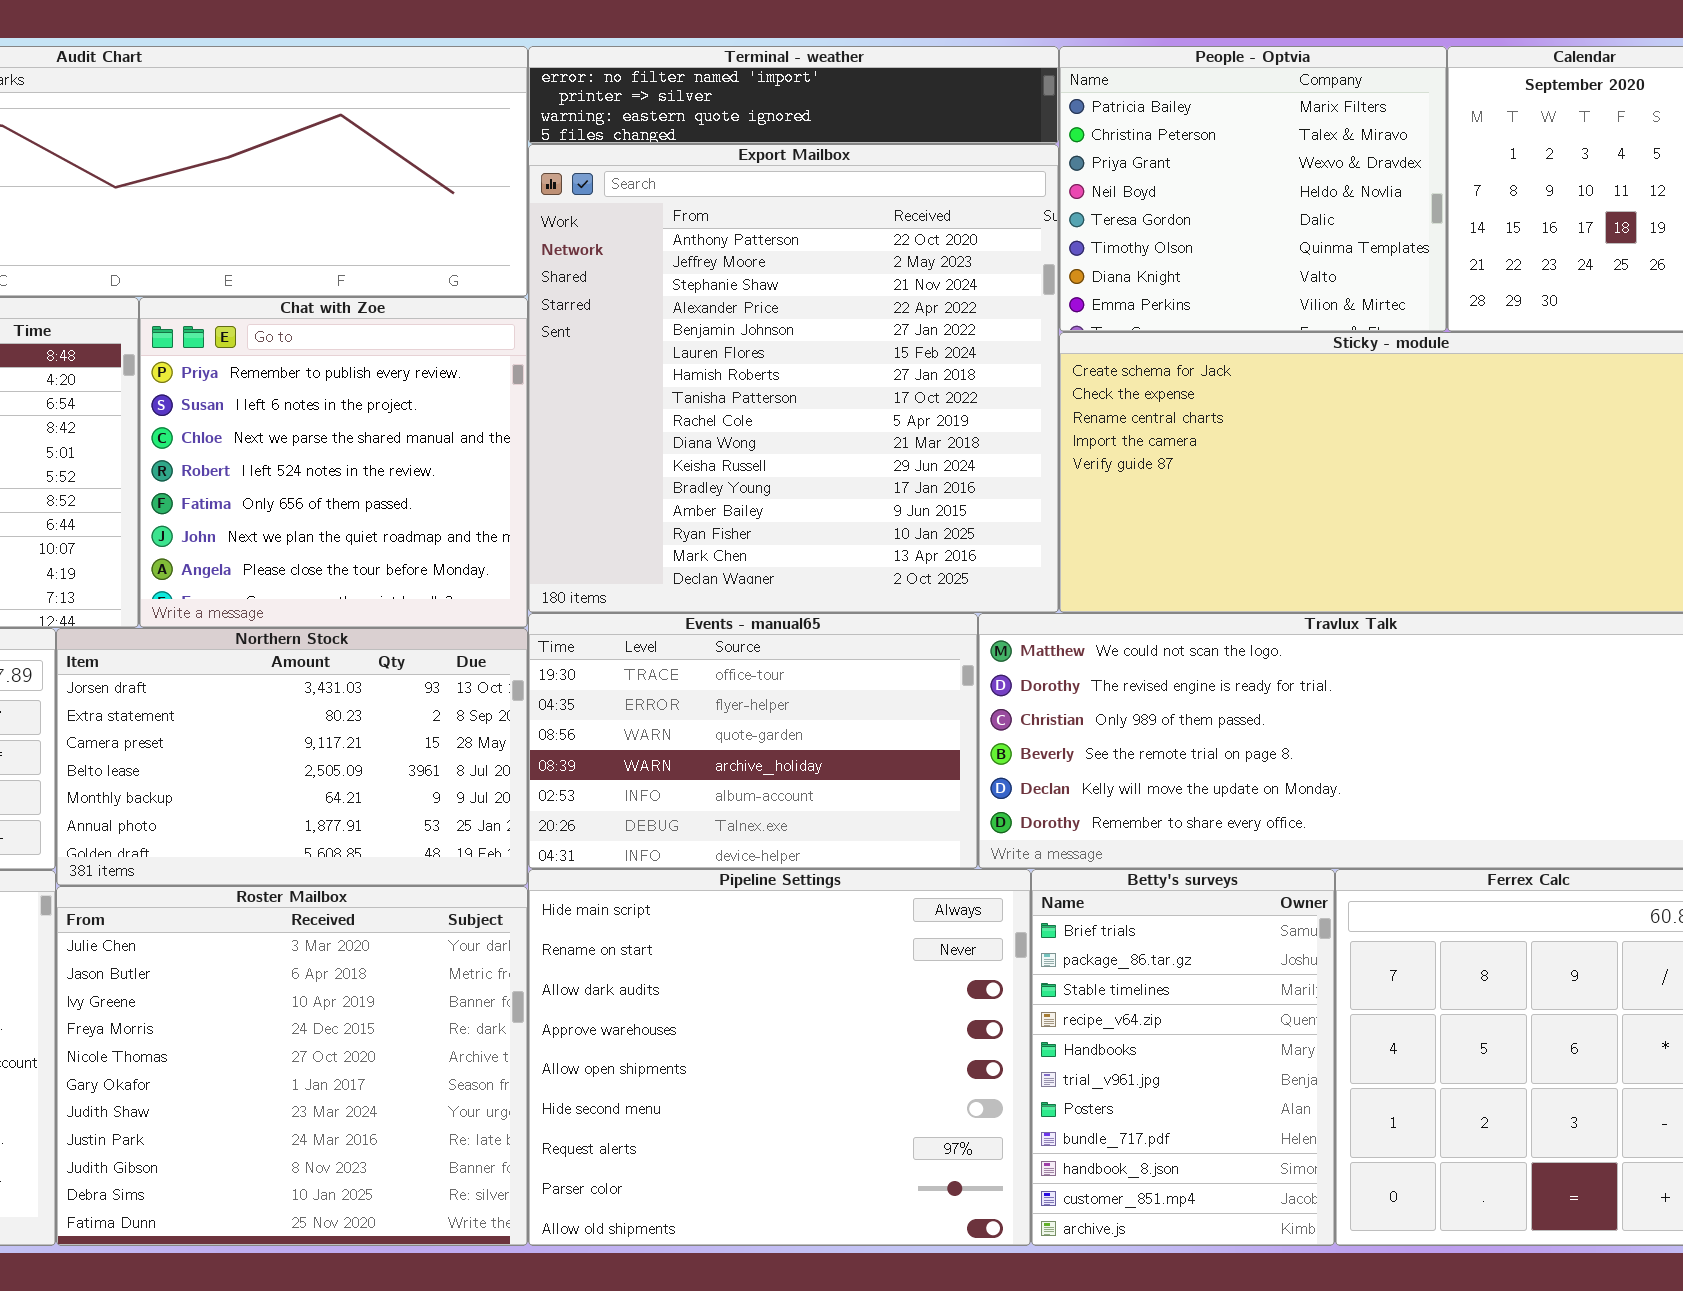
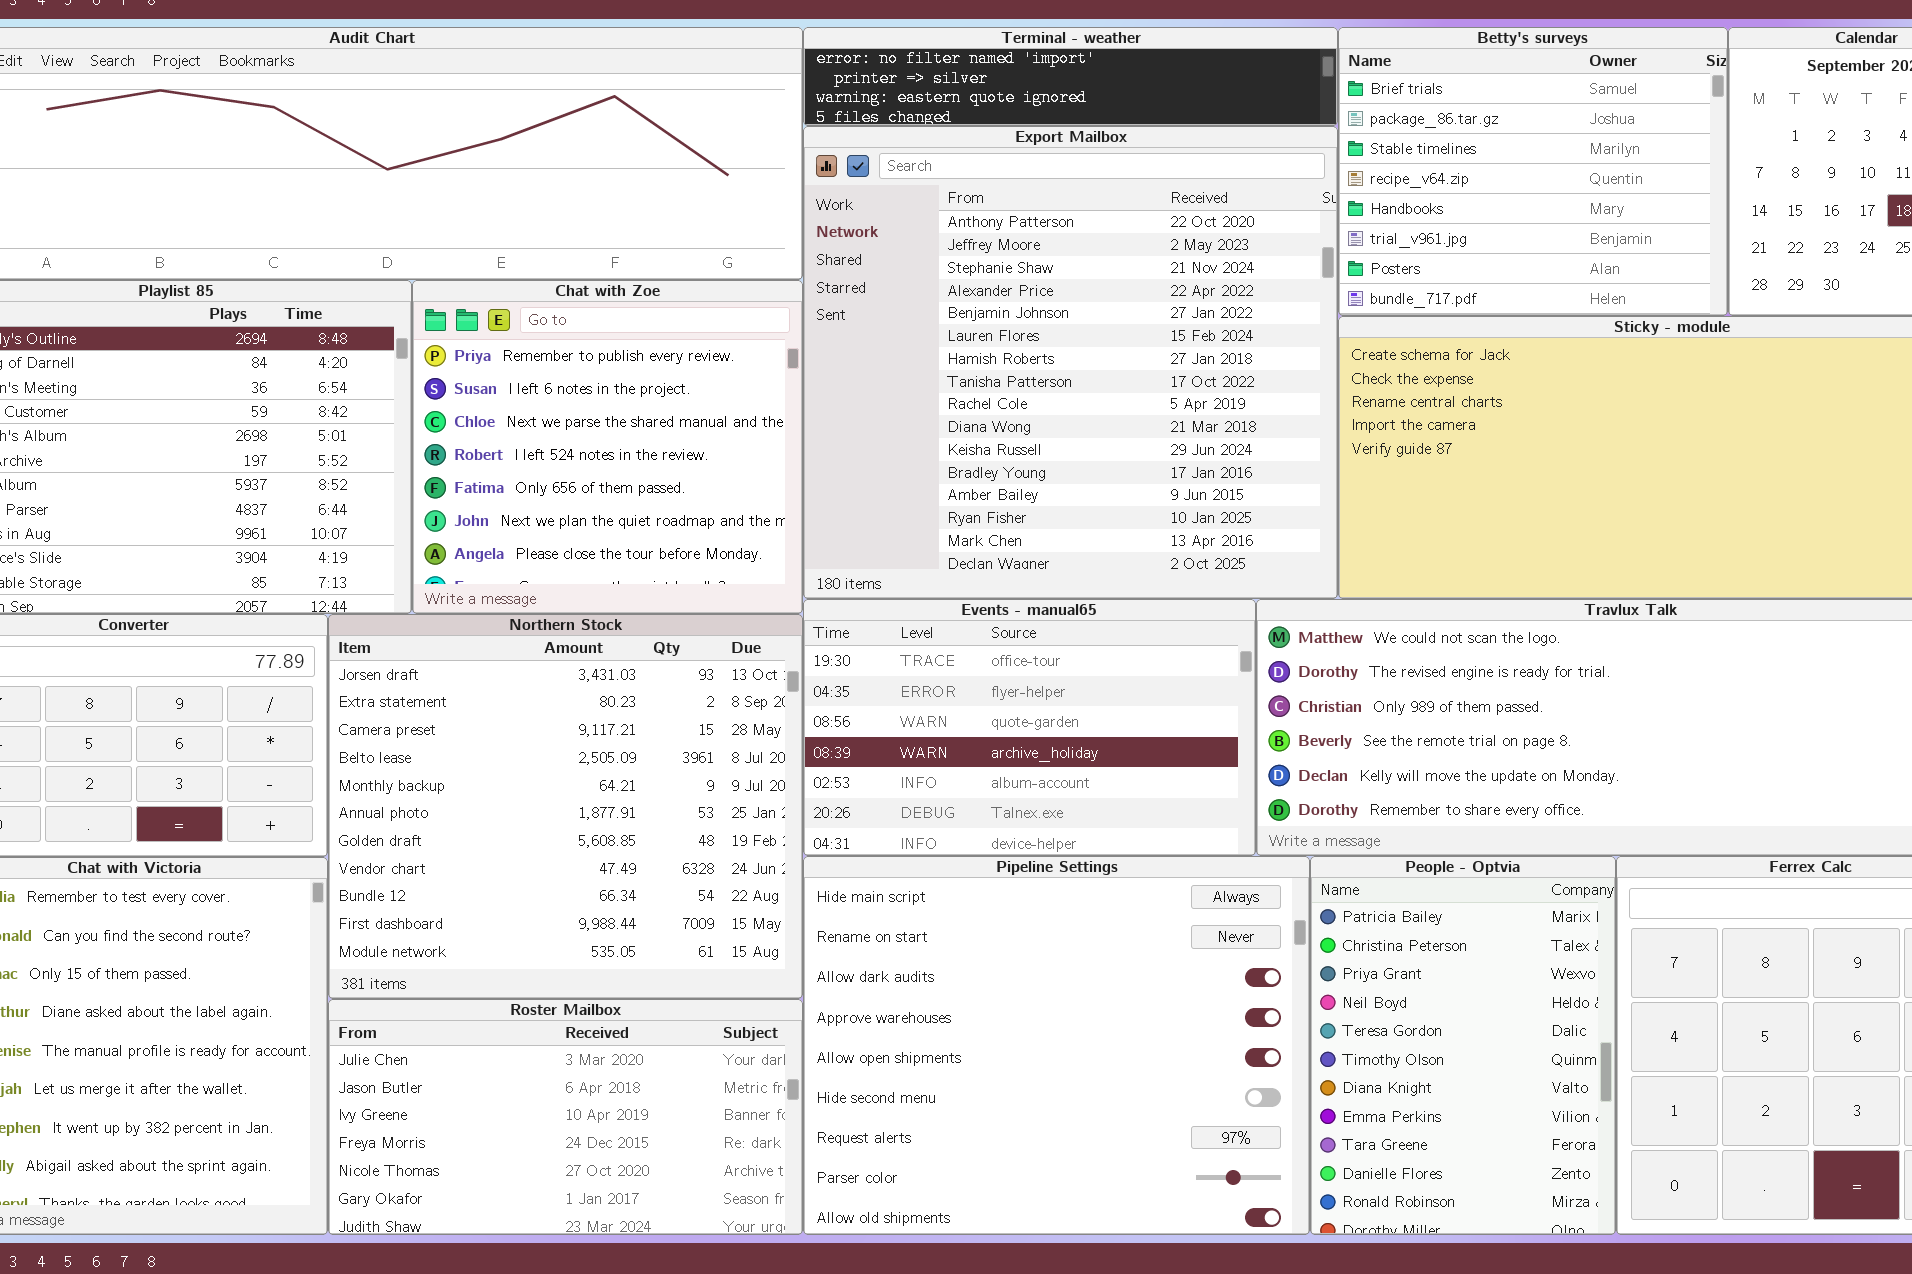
People - Optvia: [1059,46,1447,332] -> [1310,856,1616,1235], moved, resized
Northern Stock: [56,628,528,886] -> [328,614,803,999], resized
Betty's surveys: [1031,869,1335,1246] -> [1338,27,1728,316], moved, resized
Roster Mailbox: [56,886,528,1246] -> [328,999,803,1235], resized

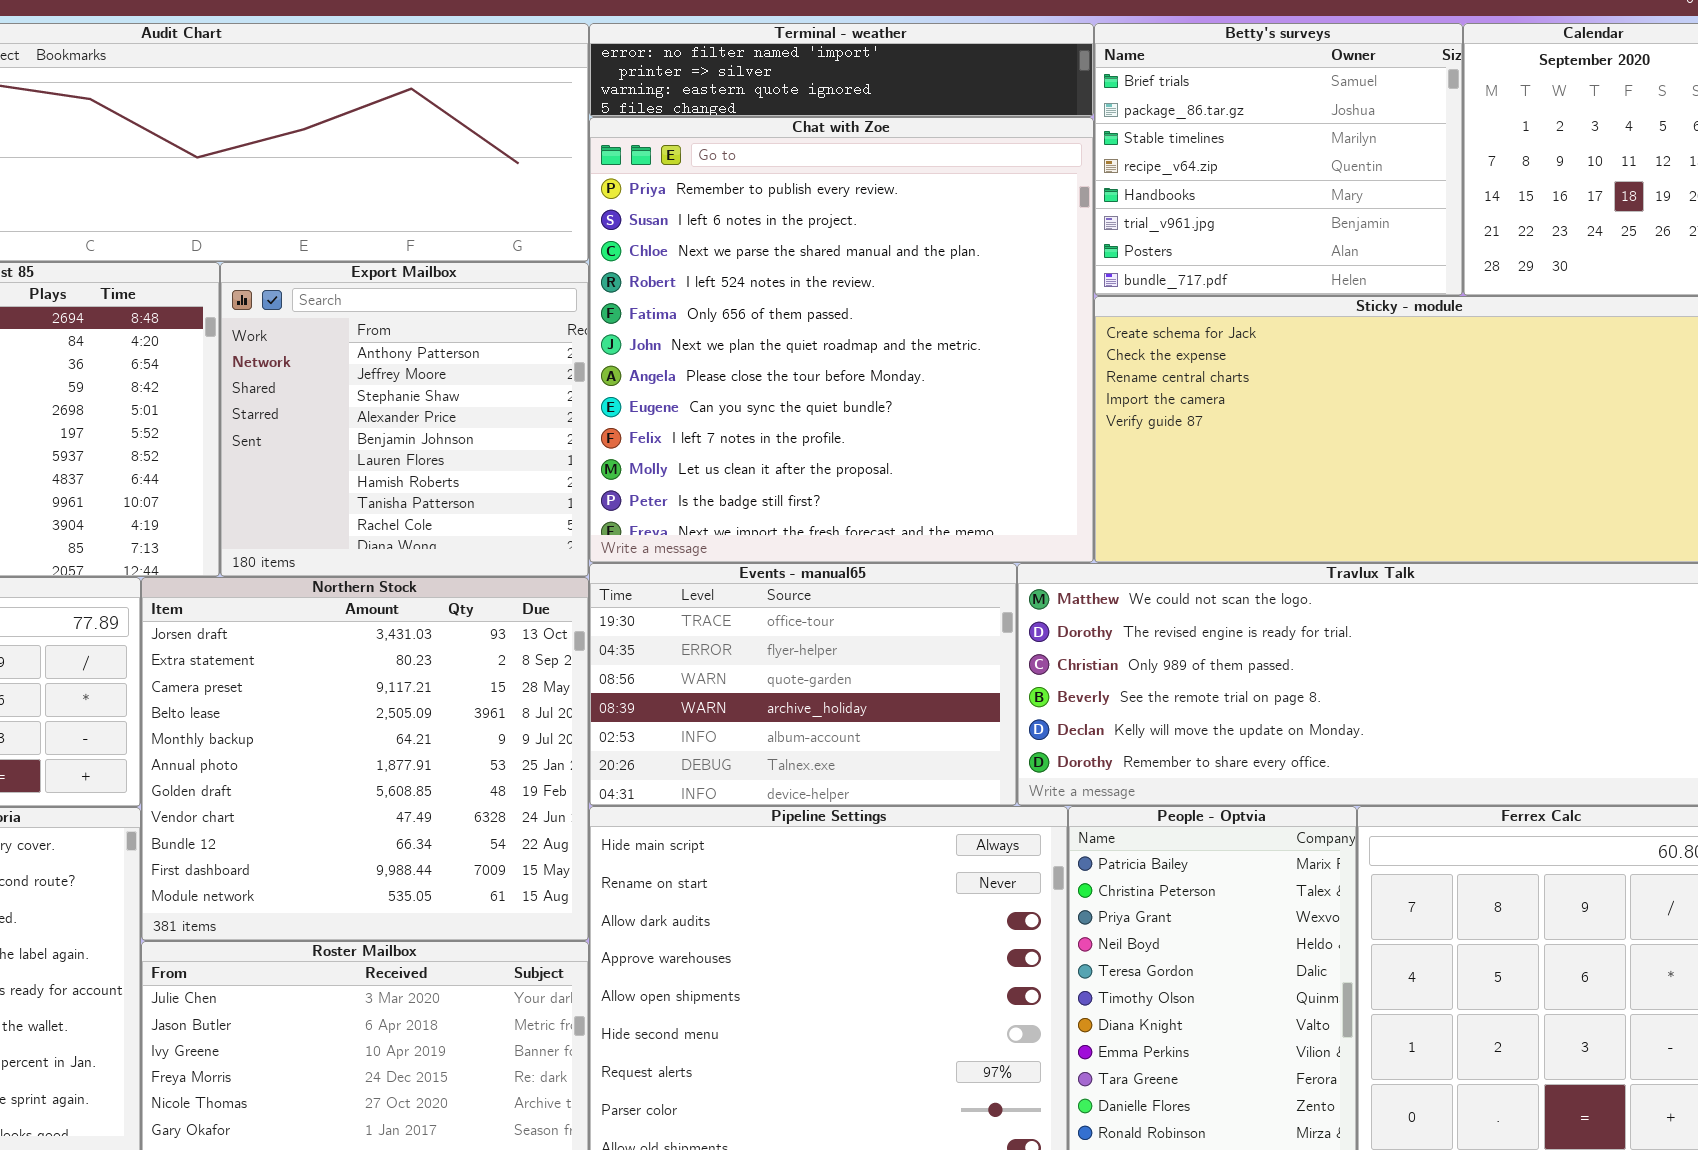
Export Mailbox: [803,126,1338,599] -> [220,262,589,577], moved, resized
Chat with Zoe: [412,280,803,614] -> [589,117,1094,563], moved, resized

